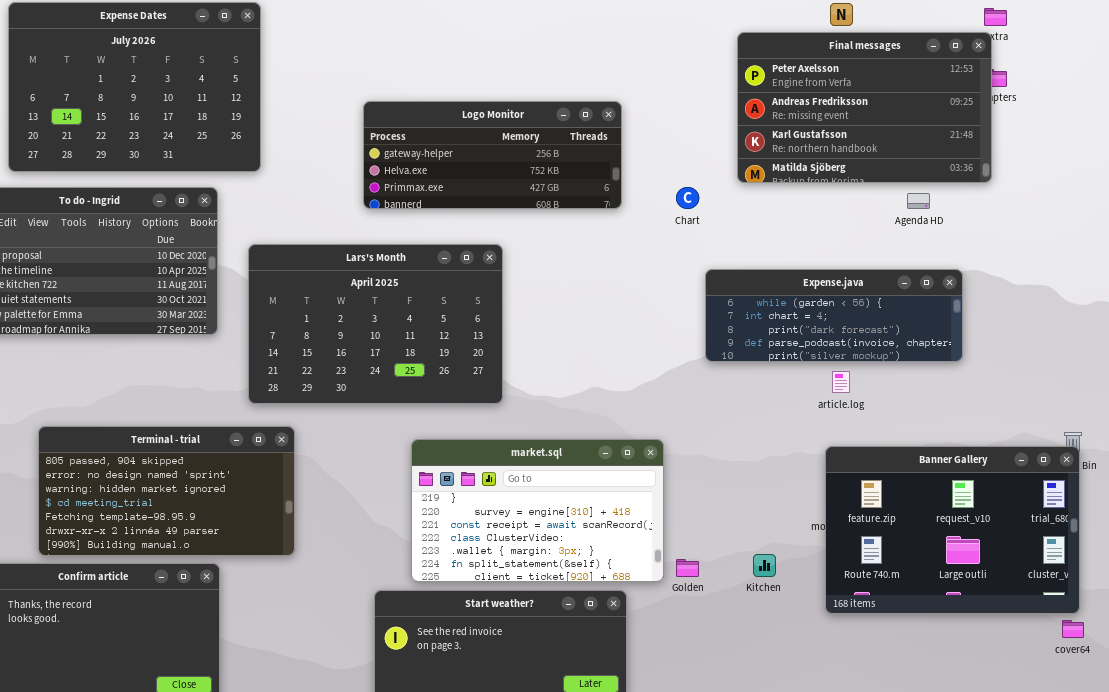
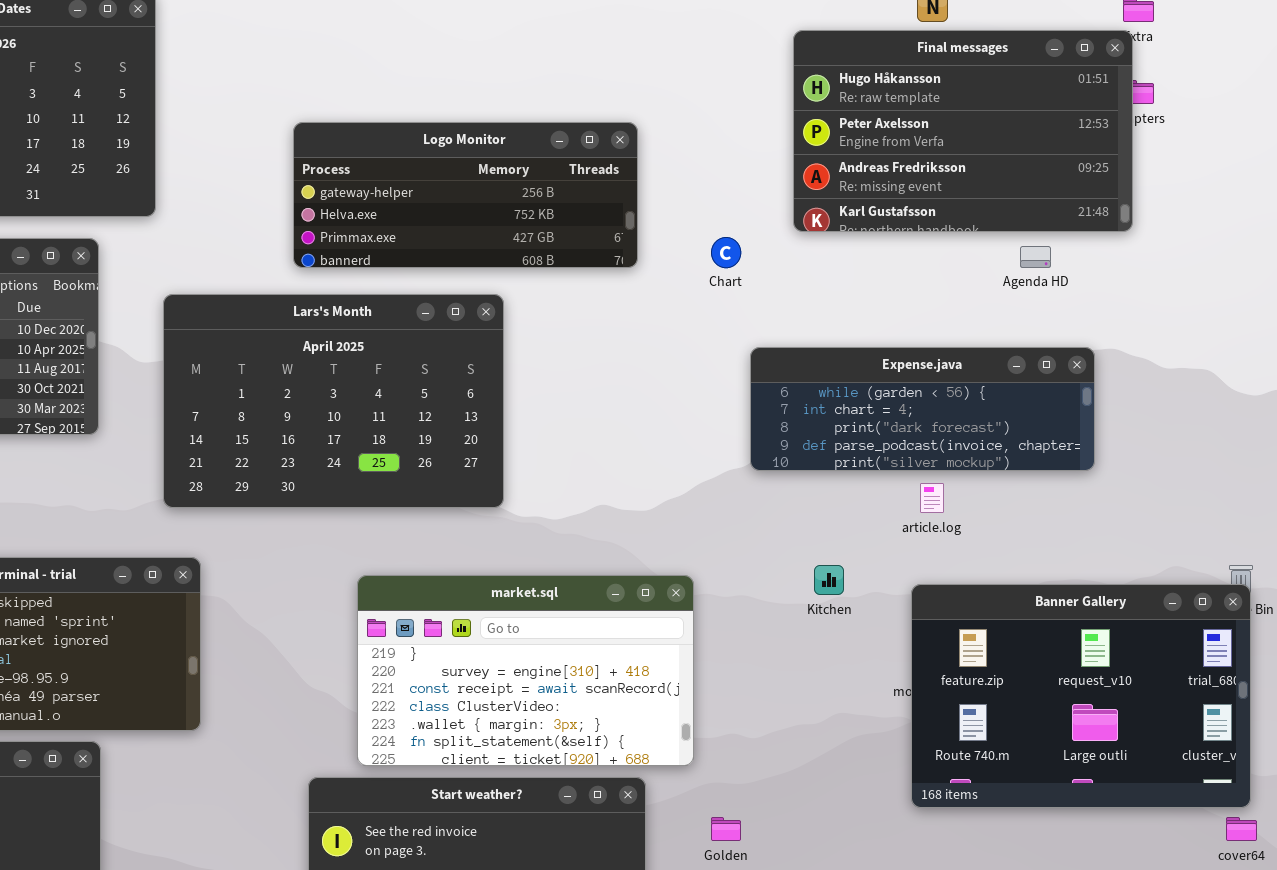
Final messages: [737,32,992,183] -> [793,30,1133,232], scrolled up 1 row
Lars's Month: [248,244,503,404] -> [163,294,504,508], moved
Kitchen: [753,554,776,577] -> [814,565,844,595], moved
Golden: [676,559,699,577] -> [711,817,741,841], moved

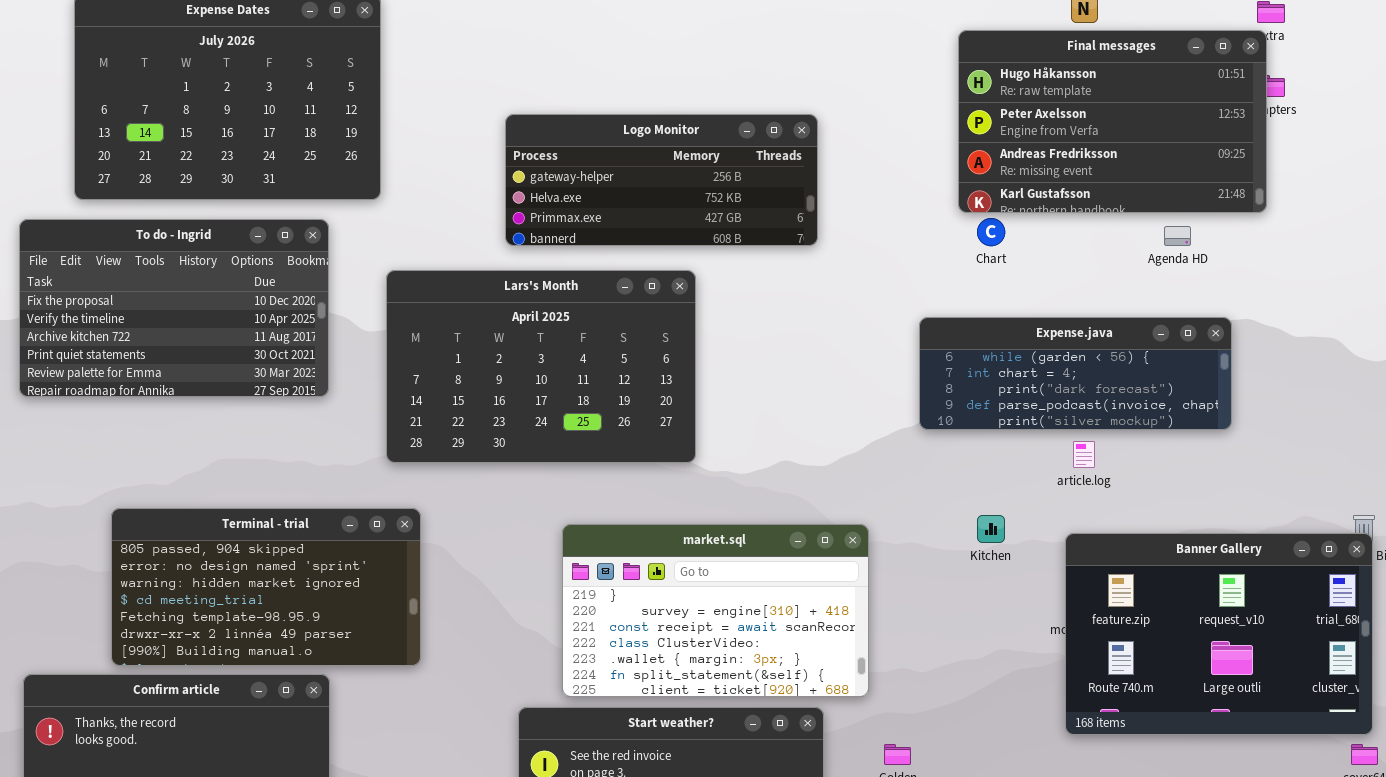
Chart: [711,237,741,268] -> [977,218,1005,246], moved

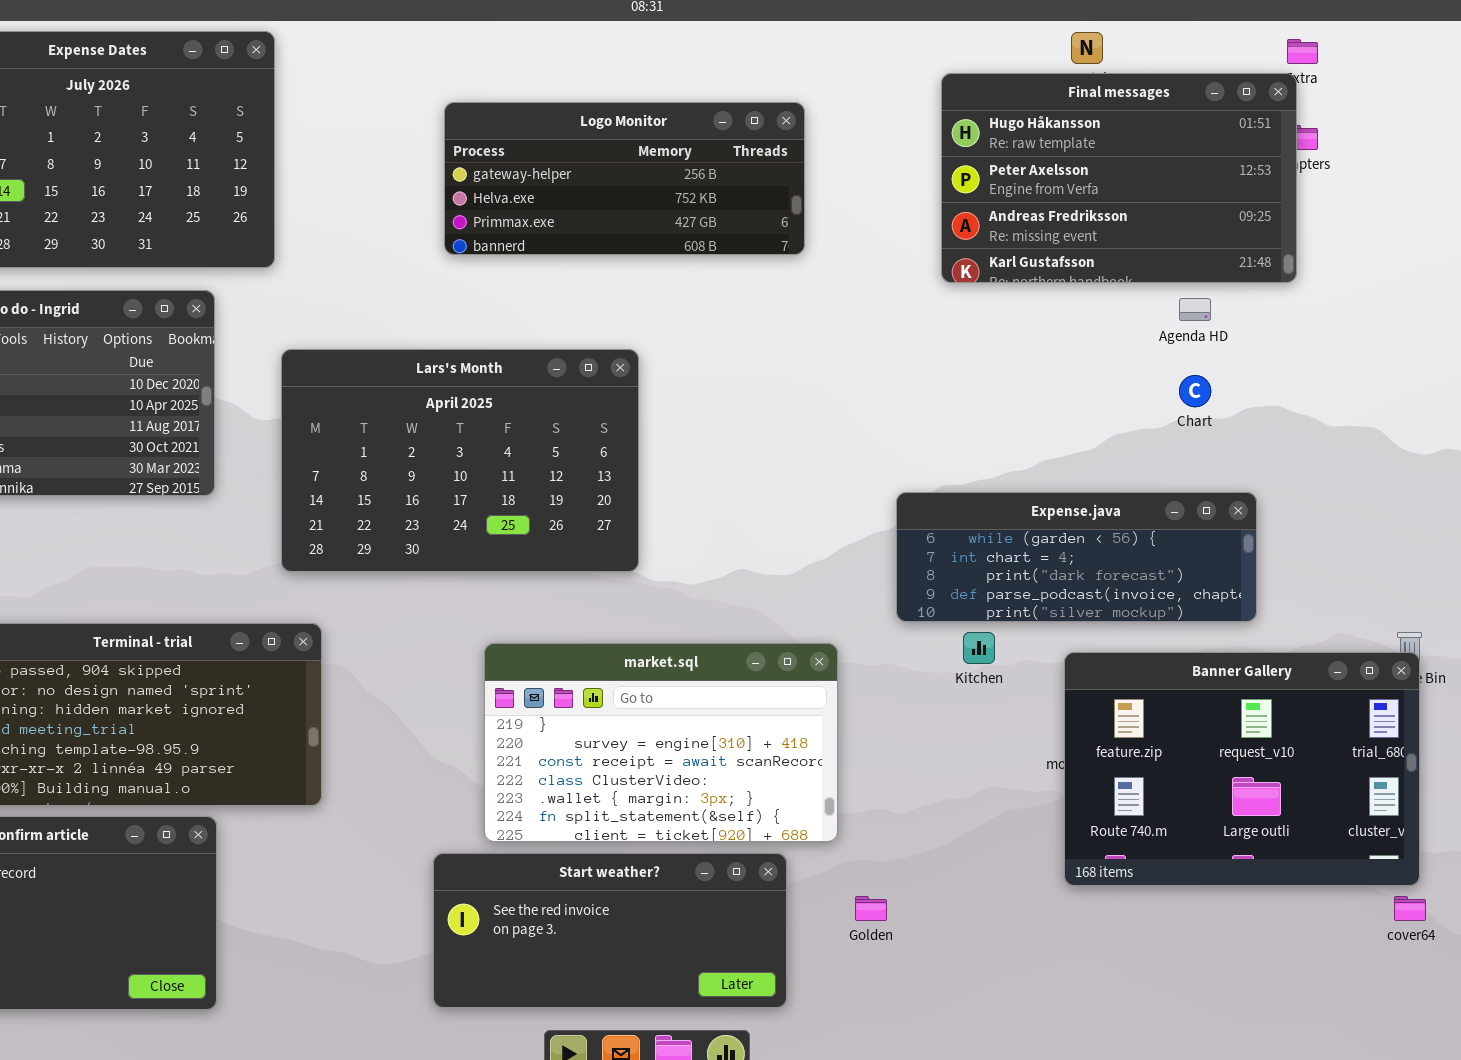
Logo Monitor: [505,114,818,246] -> [444,102,805,255], moved
Chart: [977,218,1005,246] -> [1179,375,1211,407], moved
Expense.java: [919,317,1232,430] -> [896,492,1257,622], moved

